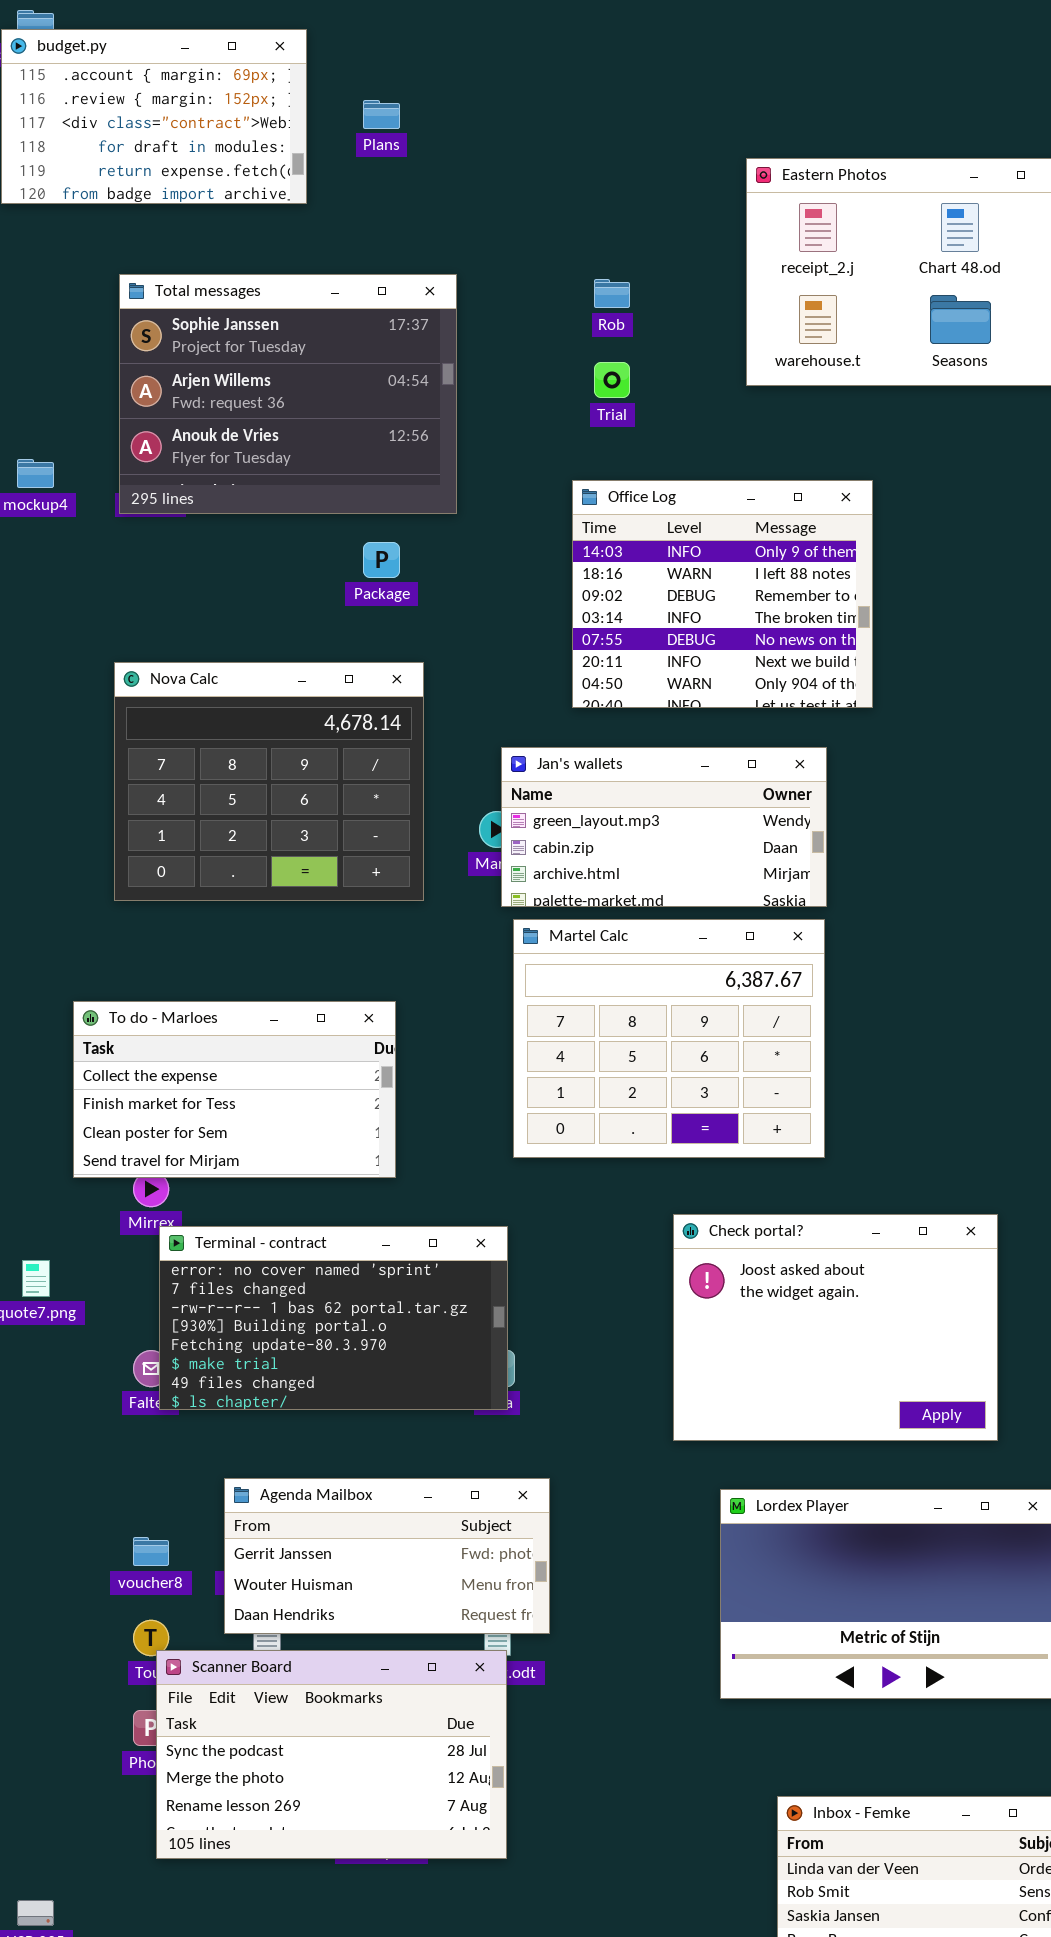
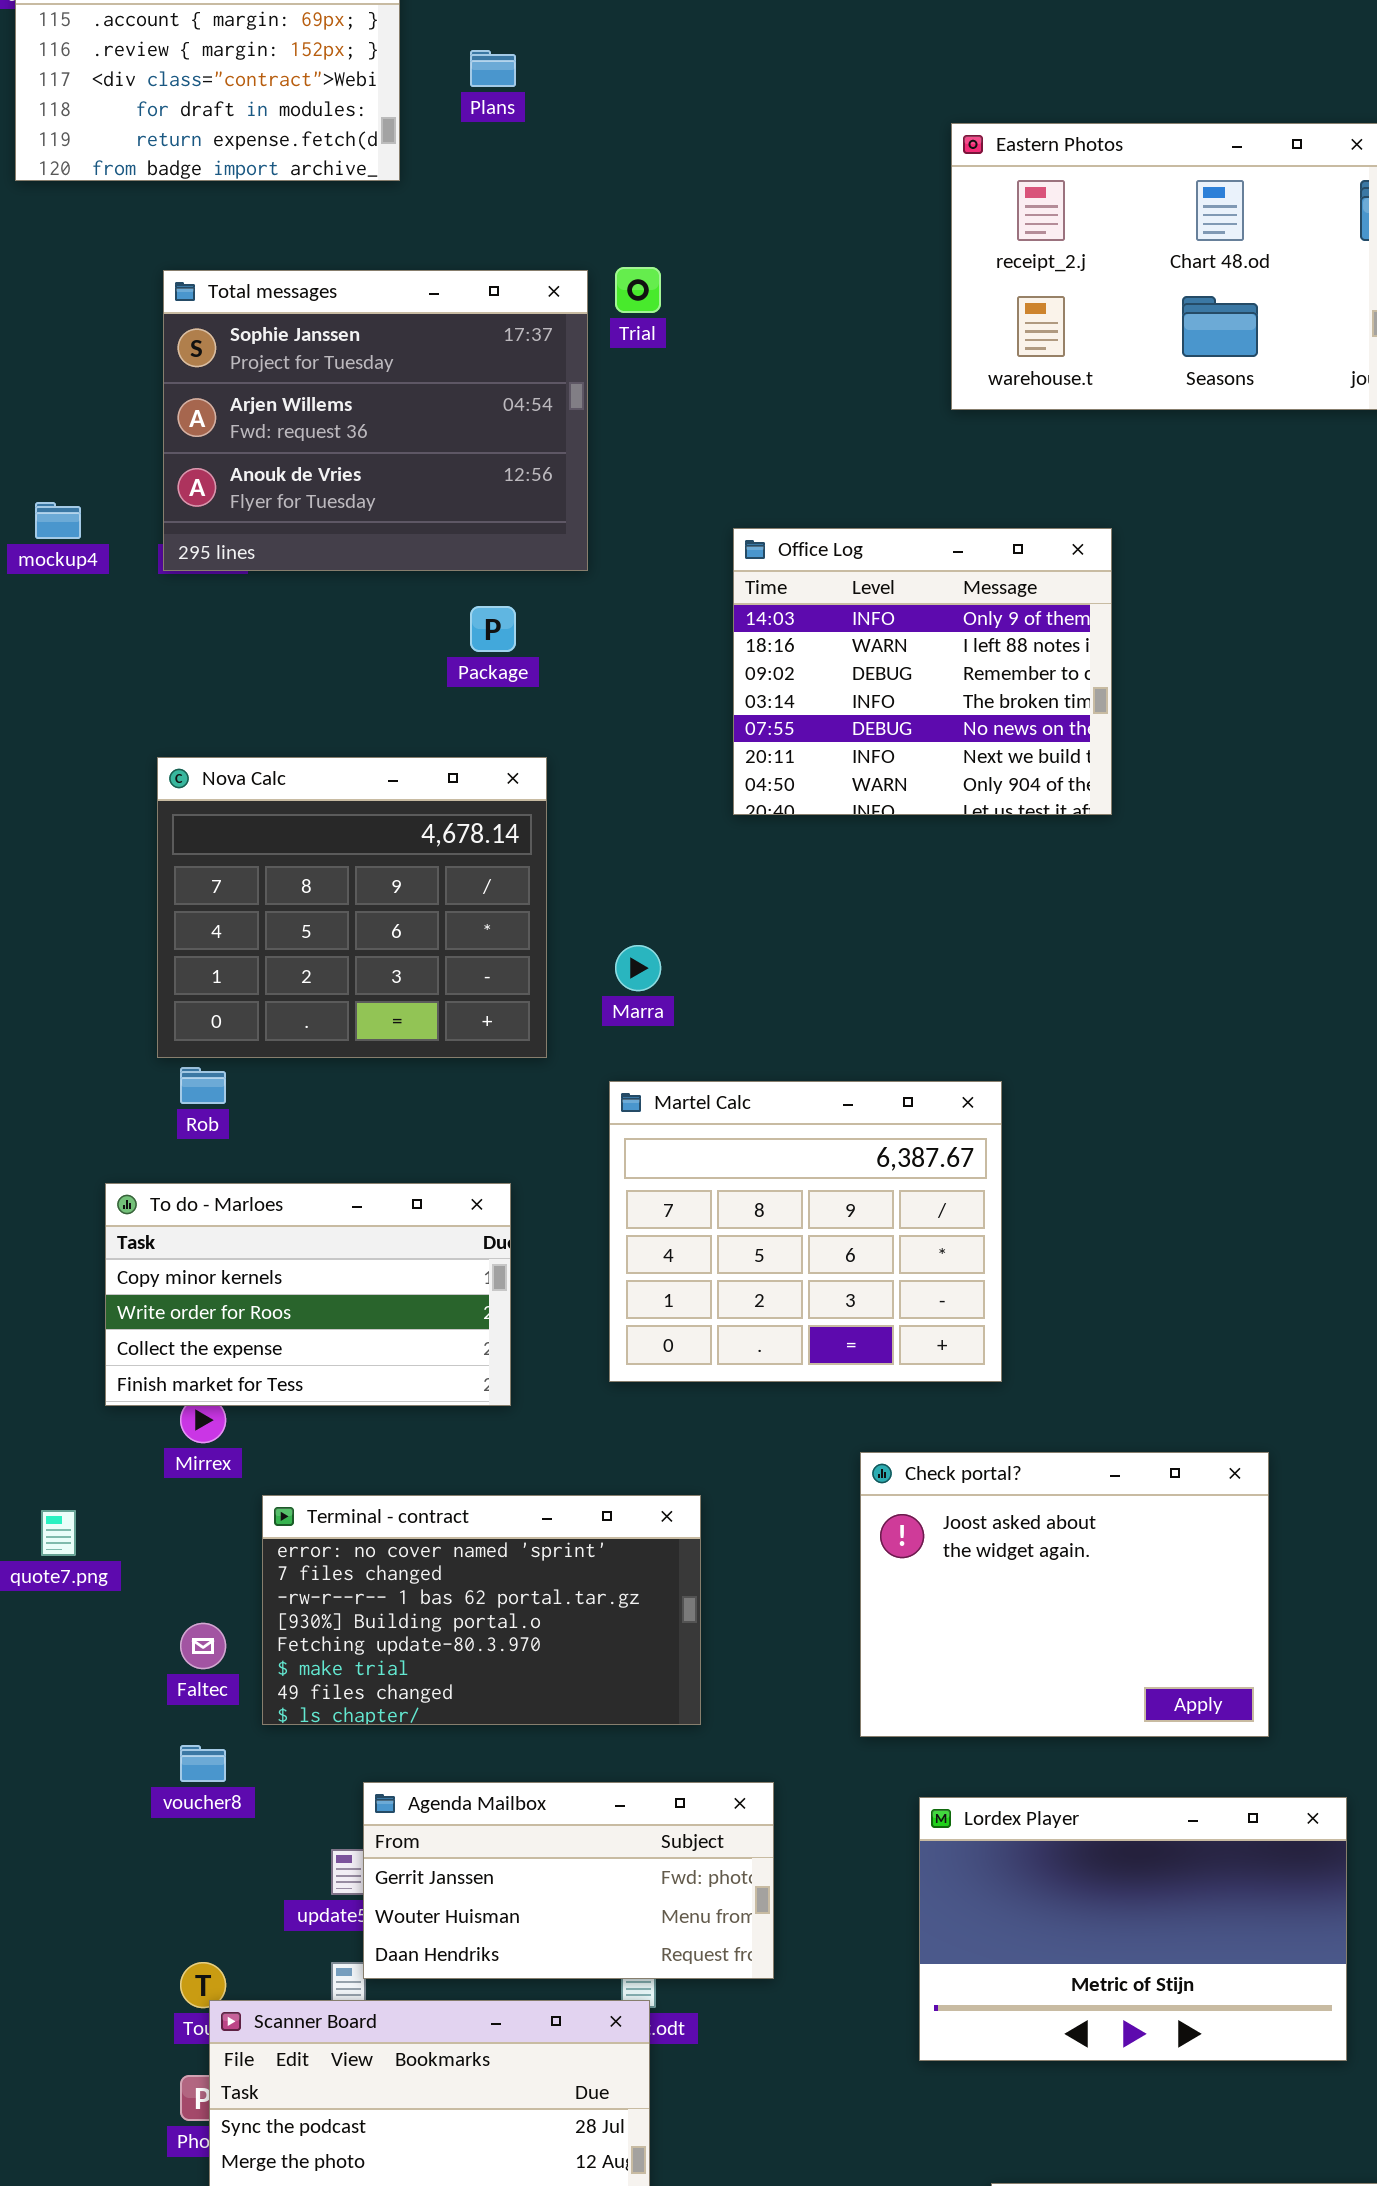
Rob: [594,279,630,308] -> [180,1067,226,1104], moved
Trial: [594,362,630,398] -> [615,267,661,313], moved
Jan's wallets: [501,747,827,907] -> none, closed
Martel Calc: [513,919,825,1158] -> [609,1081,1002,1382], moved
To do - Marloes: [73,1001,396,1178] -> [105,1183,511,1406], scrolled up 2 rows
Terminal - contract: [159,1226,508,1410] -> [262,1495,701,1725], moved
Agenda Mailbox: [224,1478,550,1634] -> [363,1782,774,1979], moved
voucher8: [133,1537,169,1566] -> [180,1745,226,1782], moved

